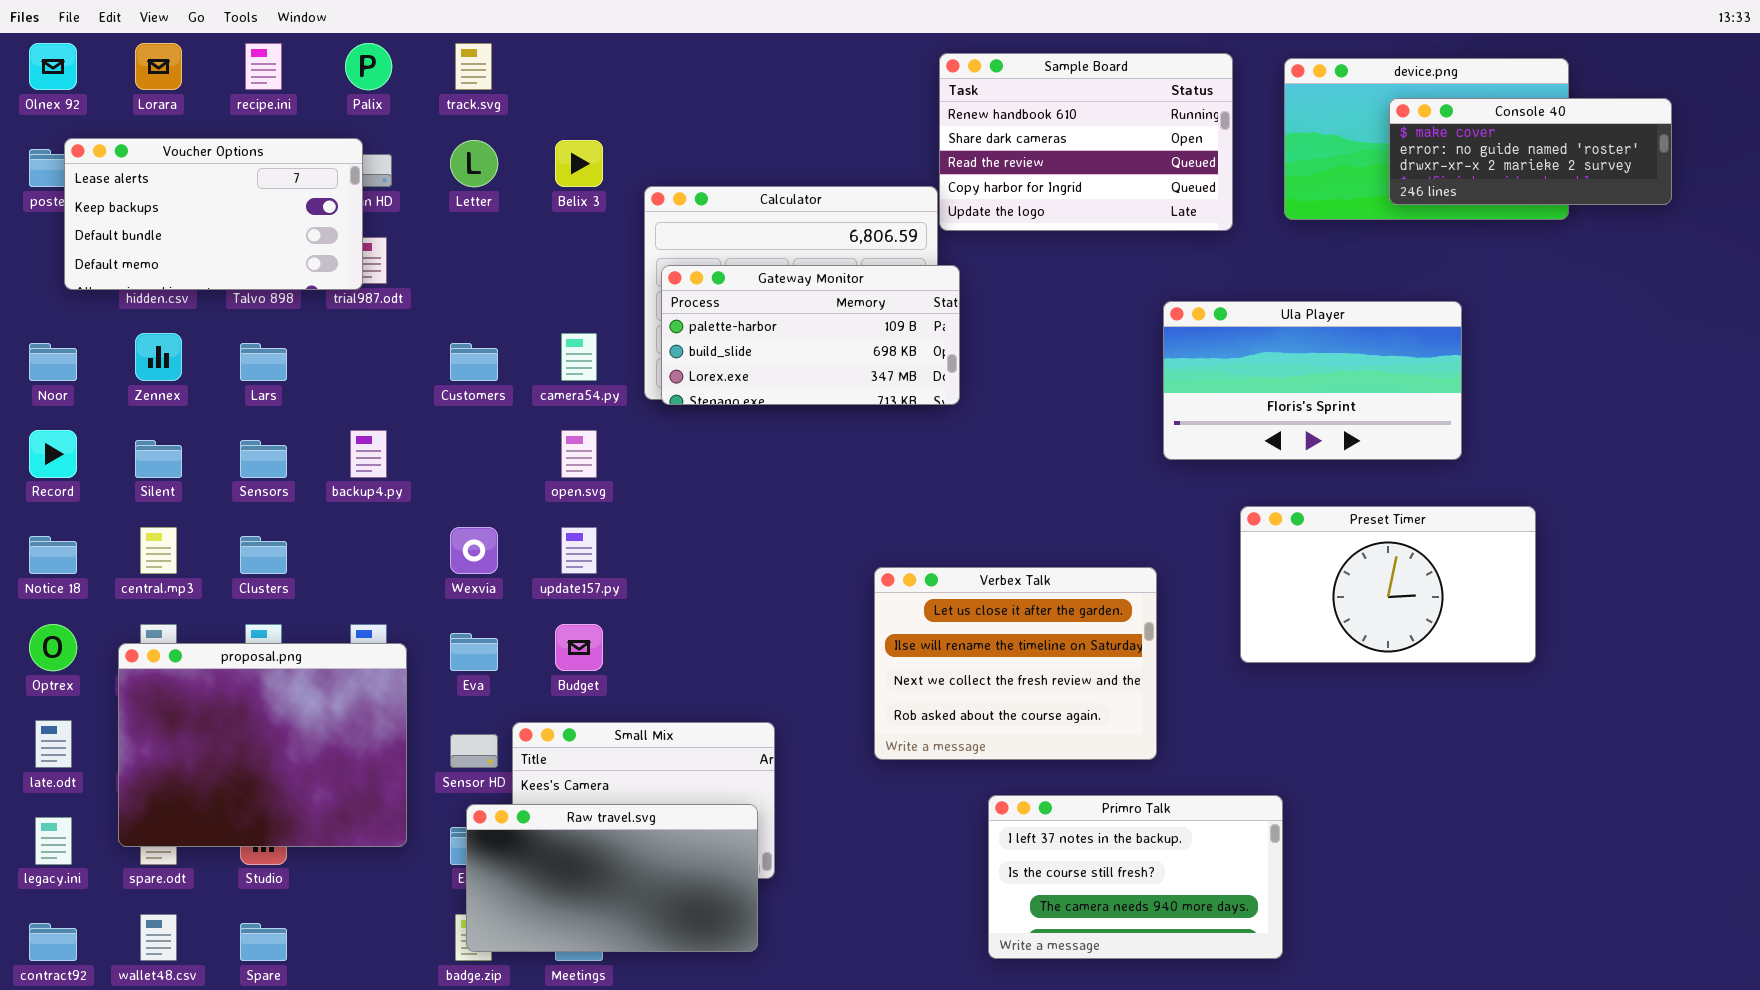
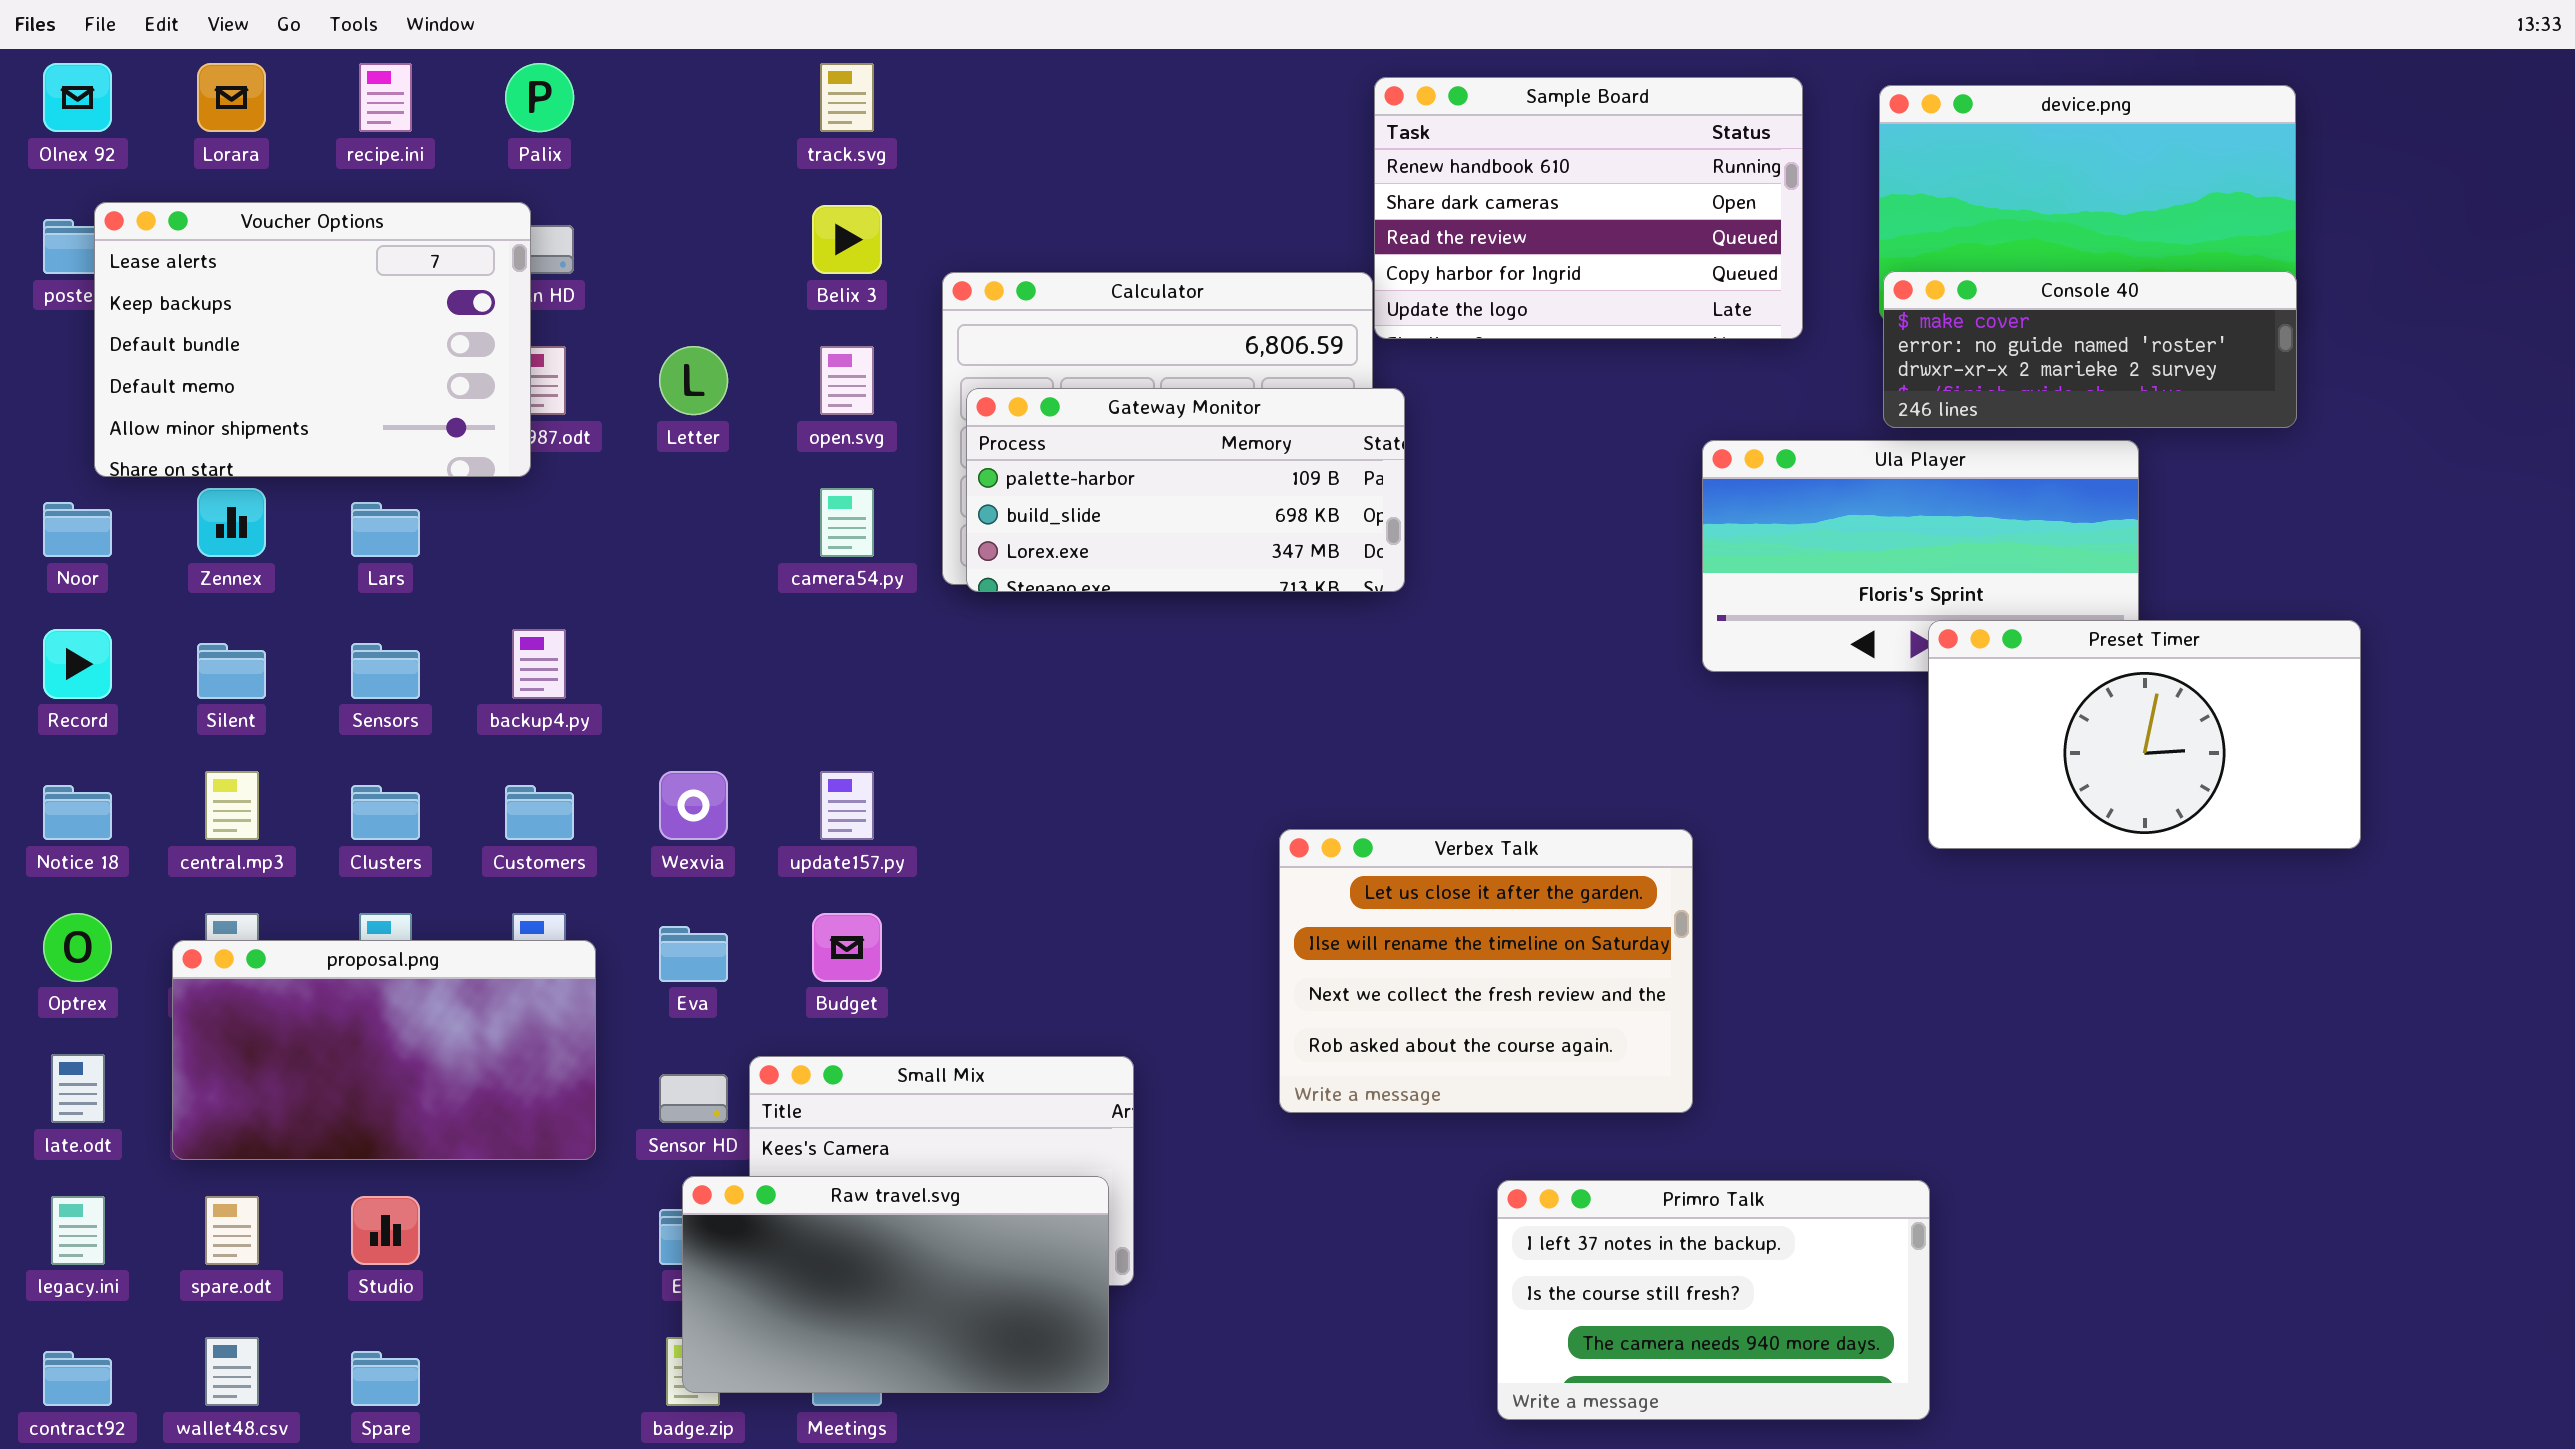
track.svg: [455,43,492,90] -> [820,63,874,132], moved
Console 40: [1389,98,1672,205] -> [1883,271,2297,428], moved
Voucher Options: [64,138,363,290] -> [94,202,531,477], resized
Letter: [450,140,498,187] -> [659,346,728,415], moved
Customers: [450,343,498,381] -> [505,785,574,840], moved
open.svg: [561,430,597,478] -> [820,346,874,415], moved
Preset Timer: [1240,506,1536,663] -> [1928,620,2361,849], moved
proposal.png: [118,643,407,847] -> [172,940,596,1160], resized
Primro Talk: [988,795,1283,959] -> [1497,1180,1930,1420], moved

